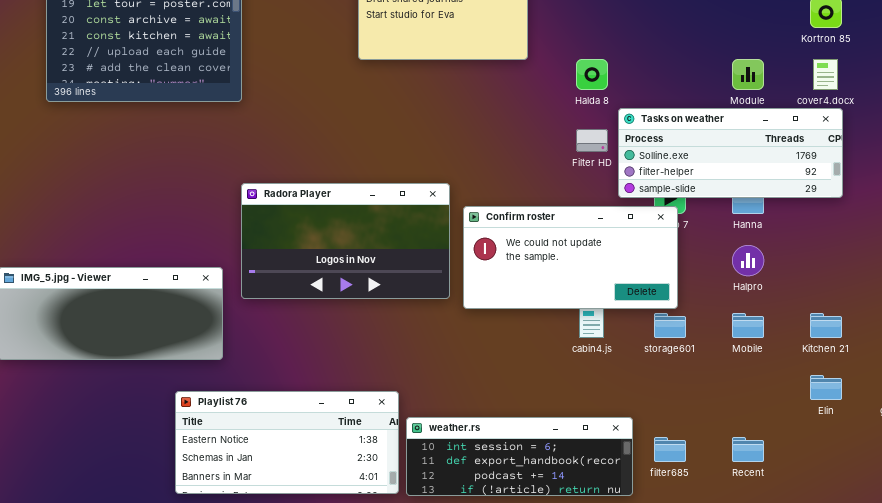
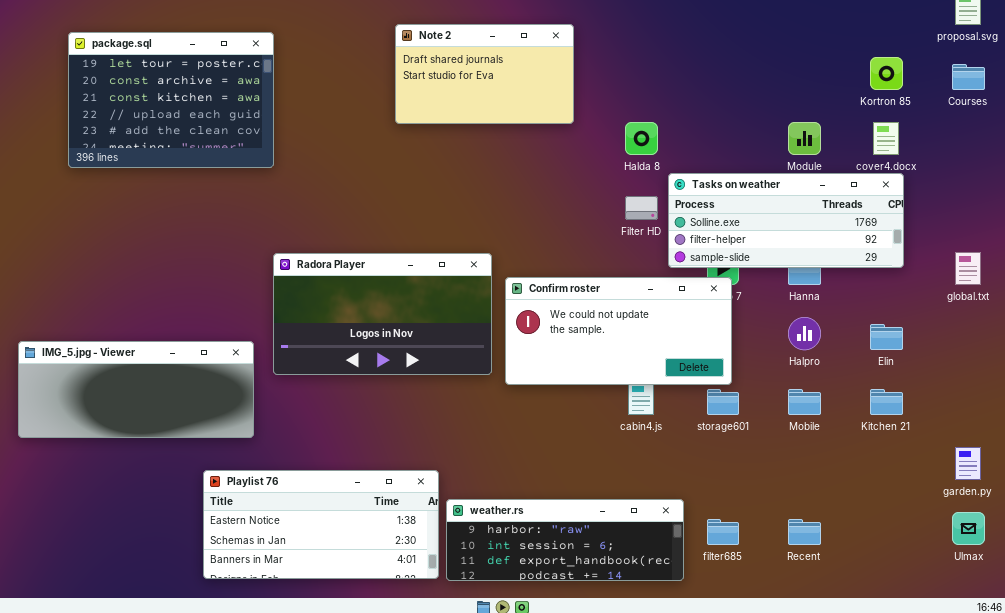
Elin: [810,375,842,400] -> [870,324,903,350], moved
weather.rs: [406,417,633,496] -> [446,499,684,581], scrolled up 1 row

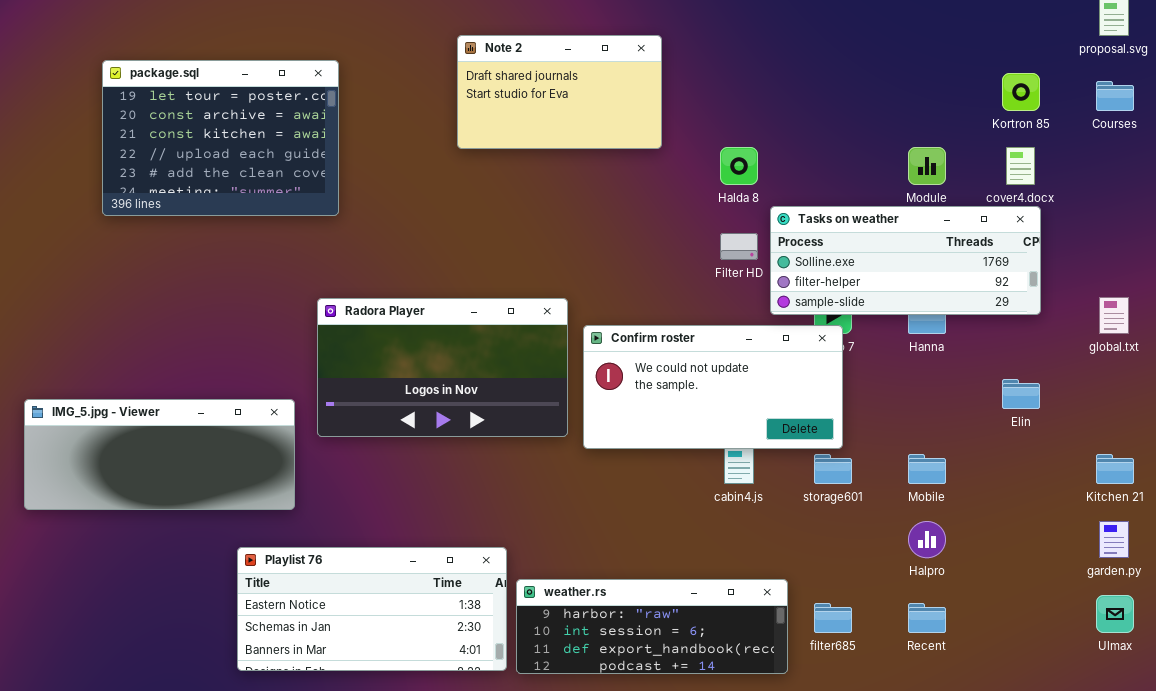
package.sql: [68,32,274,168] -> [102,60,339,216], moved
Halpro: [788,317,821,350] -> [908,521,946,558], moved
Kitchen 21: [870,389,903,415] -> [1096,454,1134,484], moved

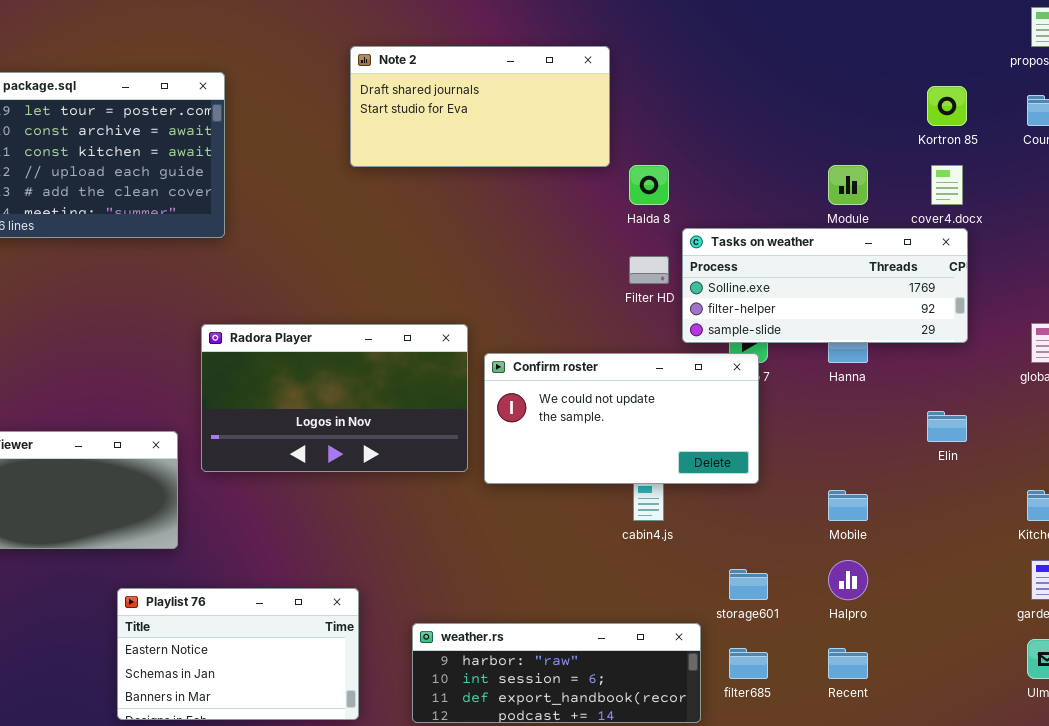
Note 2: [457,35,662,149] -> [350,46,610,167], resized
storage601: [814,454,852,484] -> [729,569,768,600], moved
Playlist 76: [237,547,507,671] -> [117,588,359,720], resized

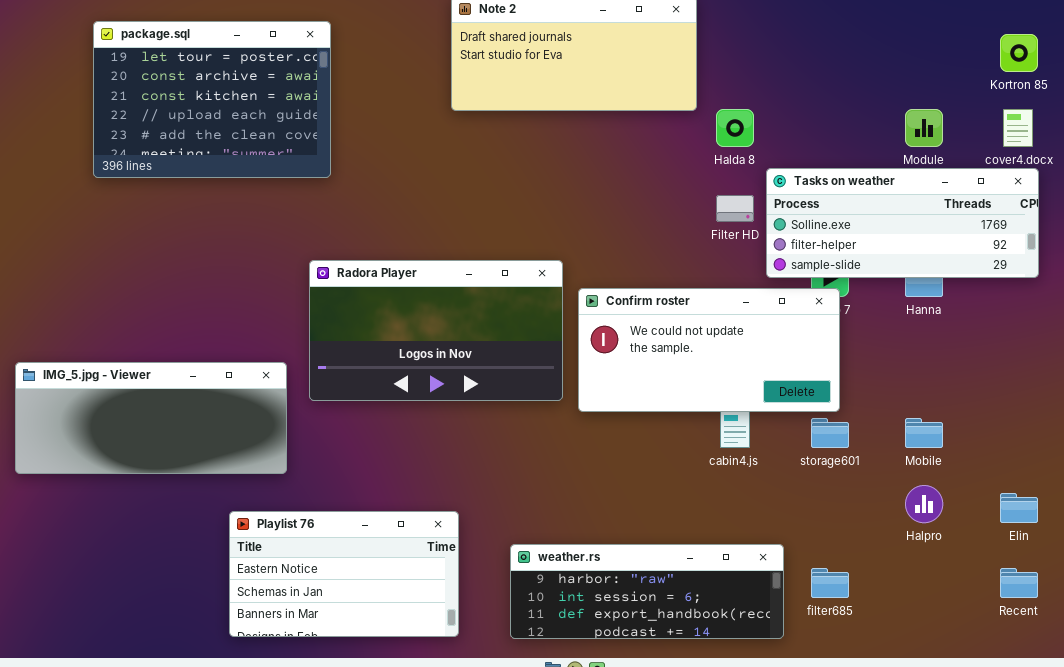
Elin: [927,411,967,442] -> [1000,493,1038,523], moved
storage601: [729,569,768,600] -> [811,418,849,448], moved
Recent: [828,648,868,679] -> [1000,568,1038,598], moved

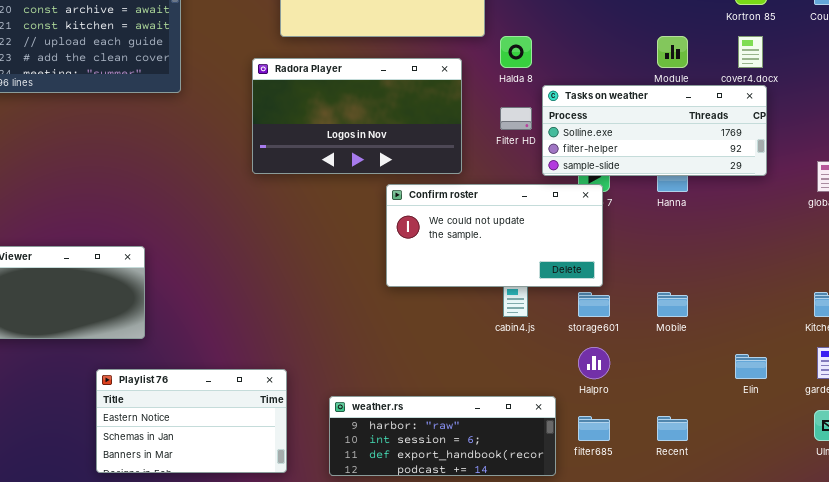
Radora Player: [309,260,563,401] -> [252,58,462,174], moved
Halpro: [905,485,943,523] -> [578,347,610,379], moved
Recent: [1000,568,1038,598] -> [657,416,688,441], moved

